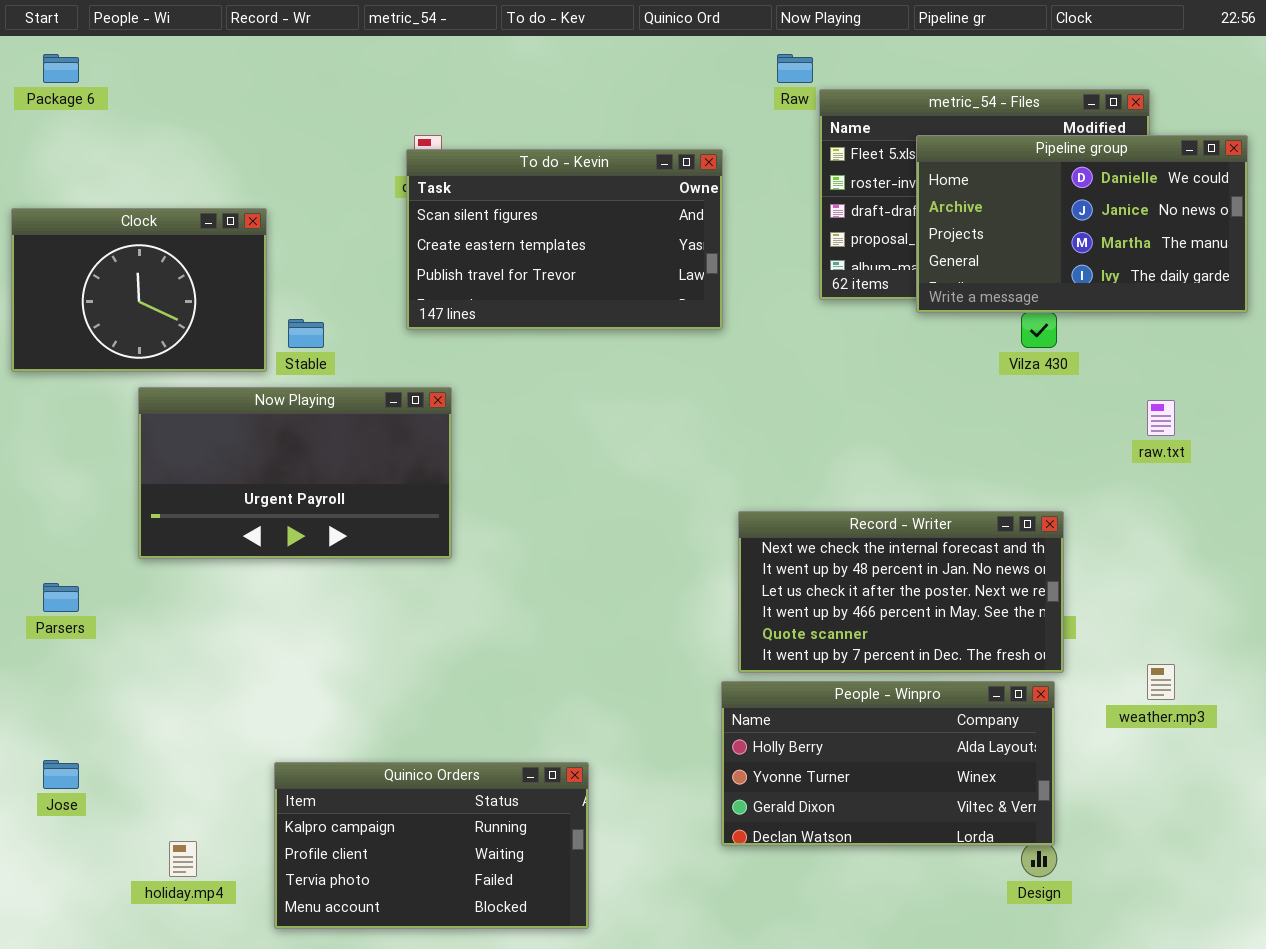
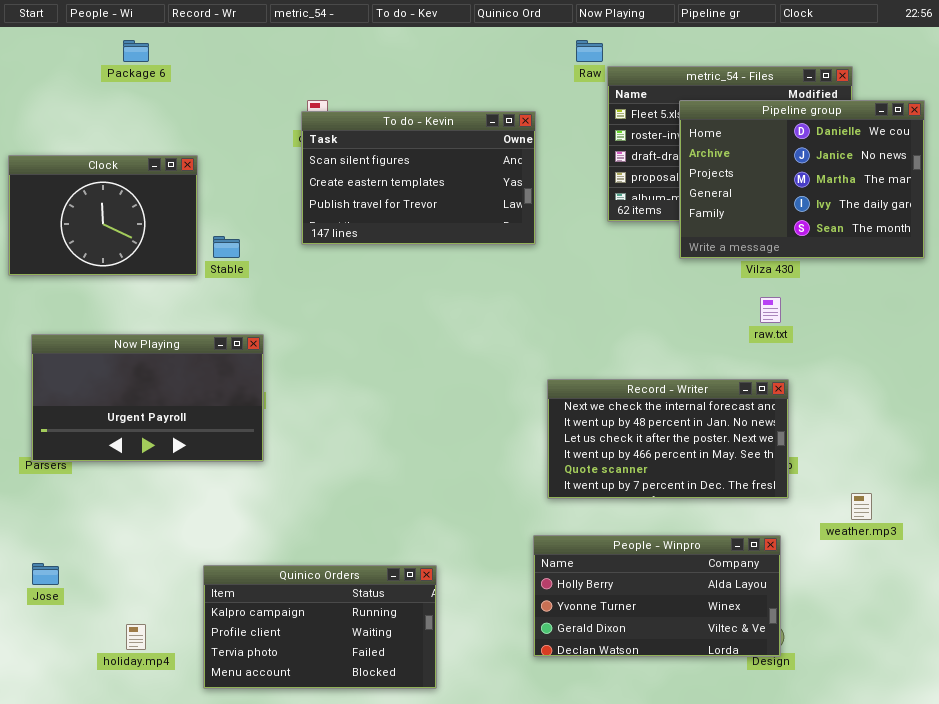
Package 6: [43,54,79,83] -> [123,40,149,62], moved
Pipeline group: [916,135,1248,313] -> [679,100,925,259], resized
Now Playing: [138,387,452,559] -> [31,334,264,462], moved
raw.txt: [1147,400,1175,436] -> [760,297,781,323], moved
People - Winpro: [721,681,1055,846] -> [533,535,781,657], moved

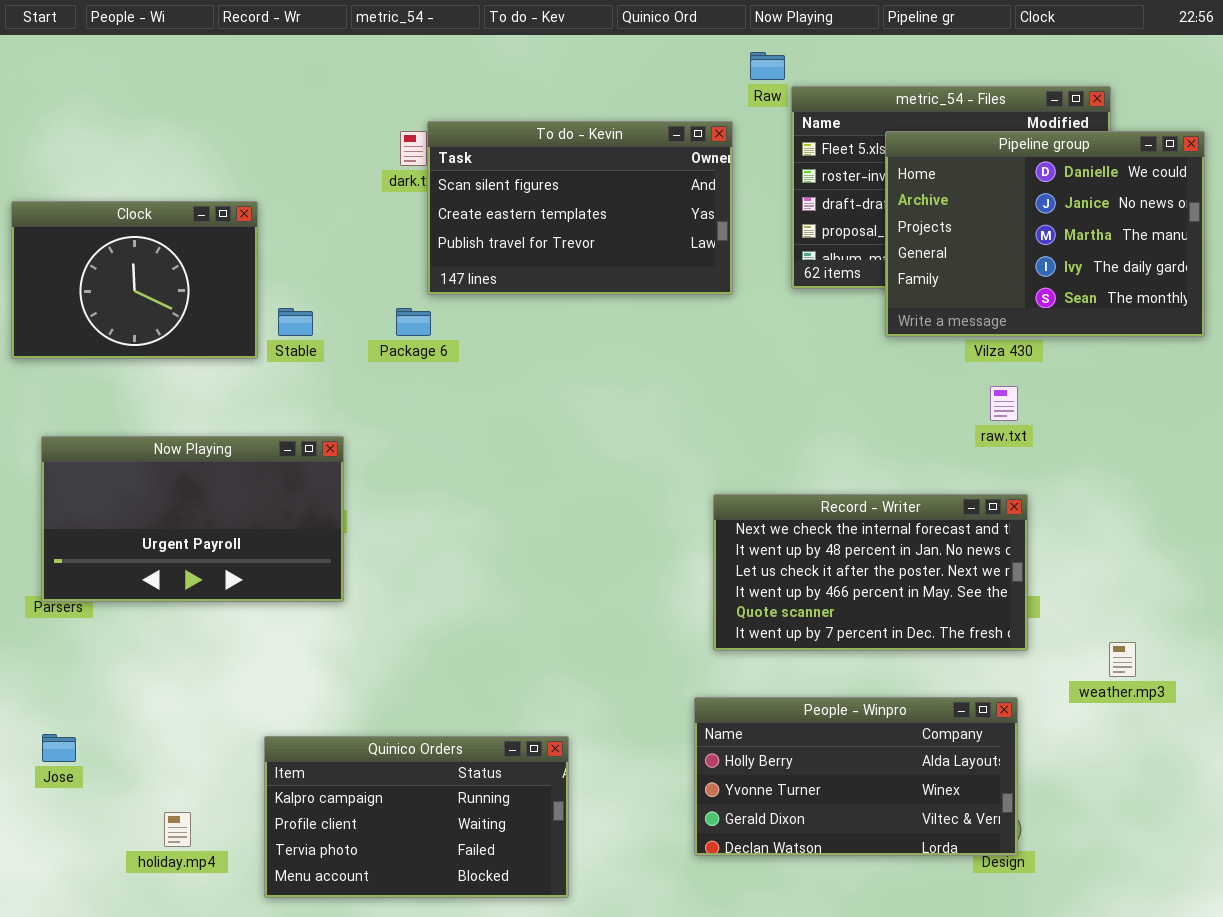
Package 6: [123,40,149,62] -> [396,308,431,336], moved
To do - Kevin: [301,111,536,245] -> [427,121,733,295], moved

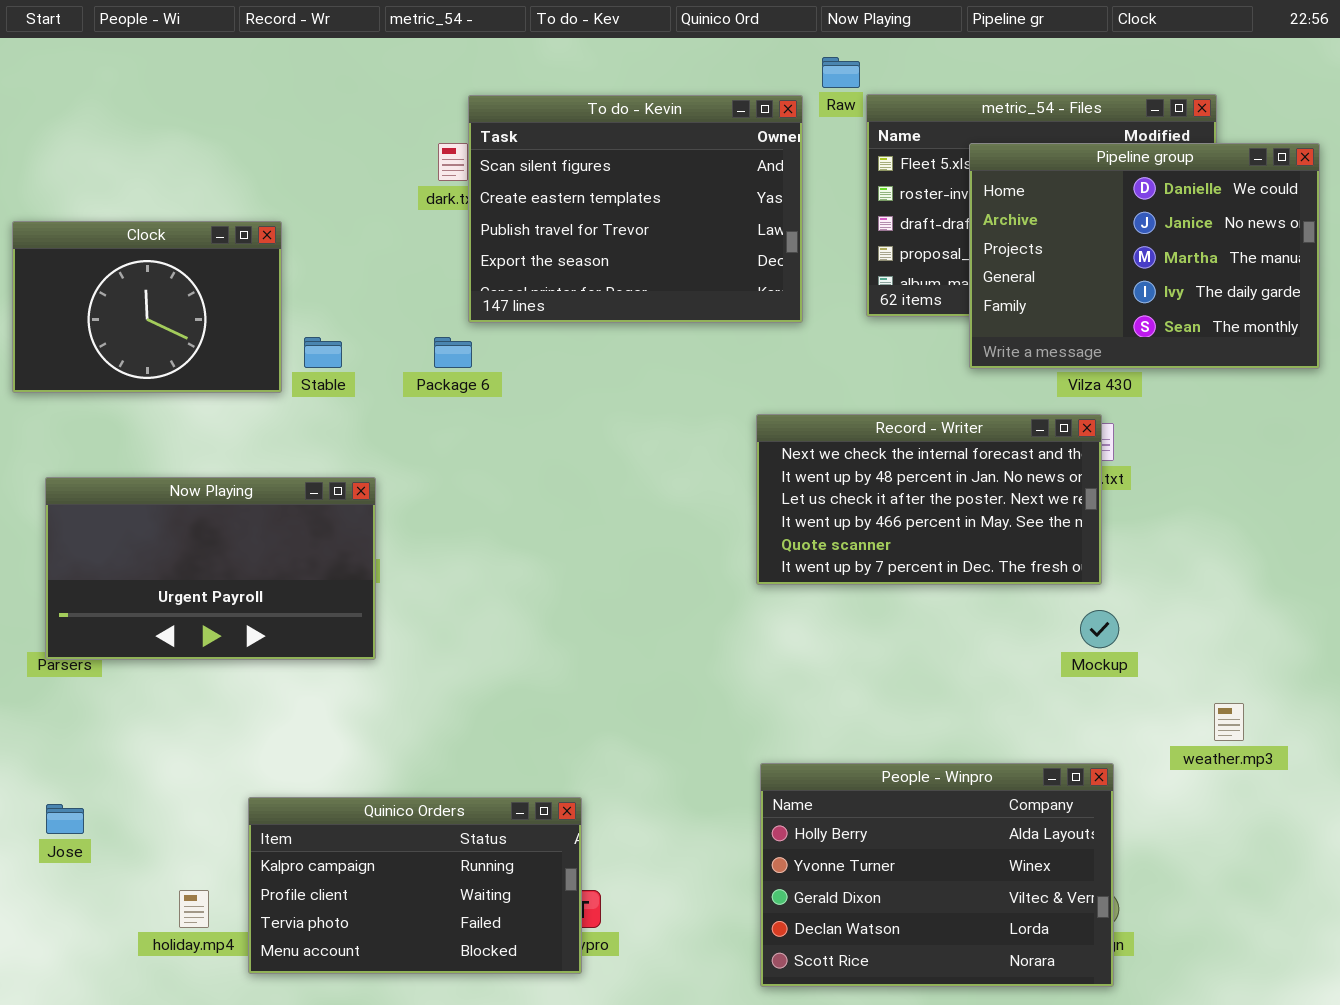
To do - Kevin: [427,121,733,295] -> [468,95,803,323], resized
Record - Writer: [713,494,1028,651] -> [756,414,1102,585], moved
People - Winpro: [694,697,1018,856] -> [760,763,1114,987], resized
Quinico Orders: [264,736,569,898] -> [248,797,582,974], moved

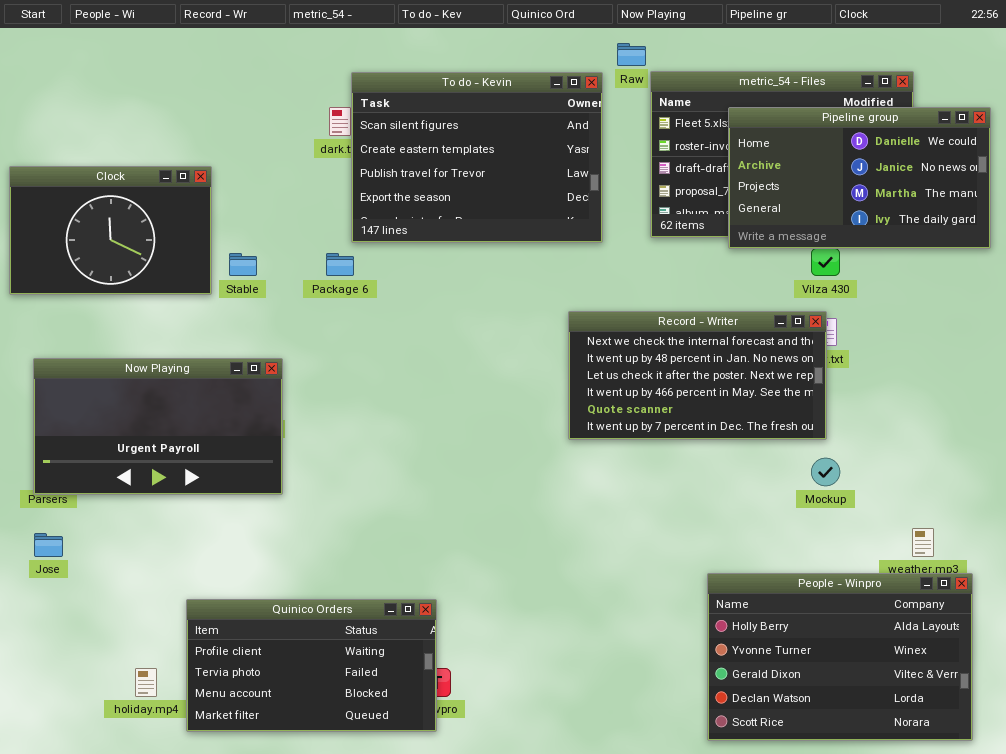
Pipeline group: [969,143,1320,369] -> [728,107,991,249], resized
People - Winpro: [760,763,1114,987] -> [707,573,973,741], moved
Quinico Orders: [248,797,582,974] -> [186,599,437,732], scrolled down 1 row
Jose: [46,804,84,834] -> [34,533,63,557], moved

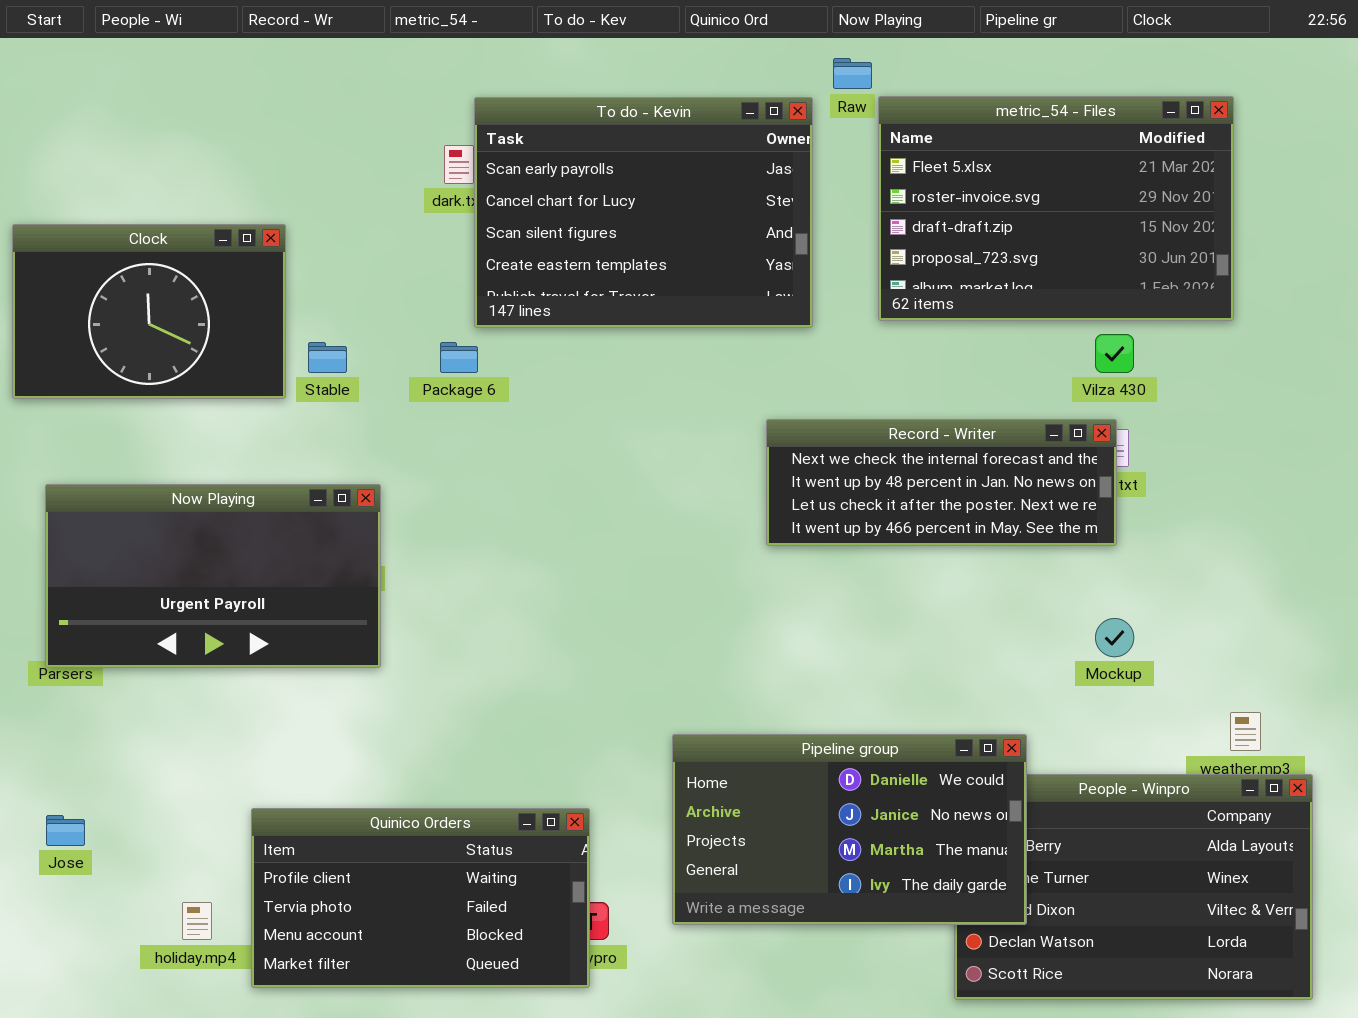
To do - Kevin: [351,72,603,243] -> [474,97,813,328], scrolled up 2 rows
Pipeline group: [728,107,991,249] -> [672,734,1027,925], moved
Record - Writer: [568,311,827,440] -> [766,419,1117,546], resized
Jose: [34,533,63,557] -> [46,815,85,846], moved

